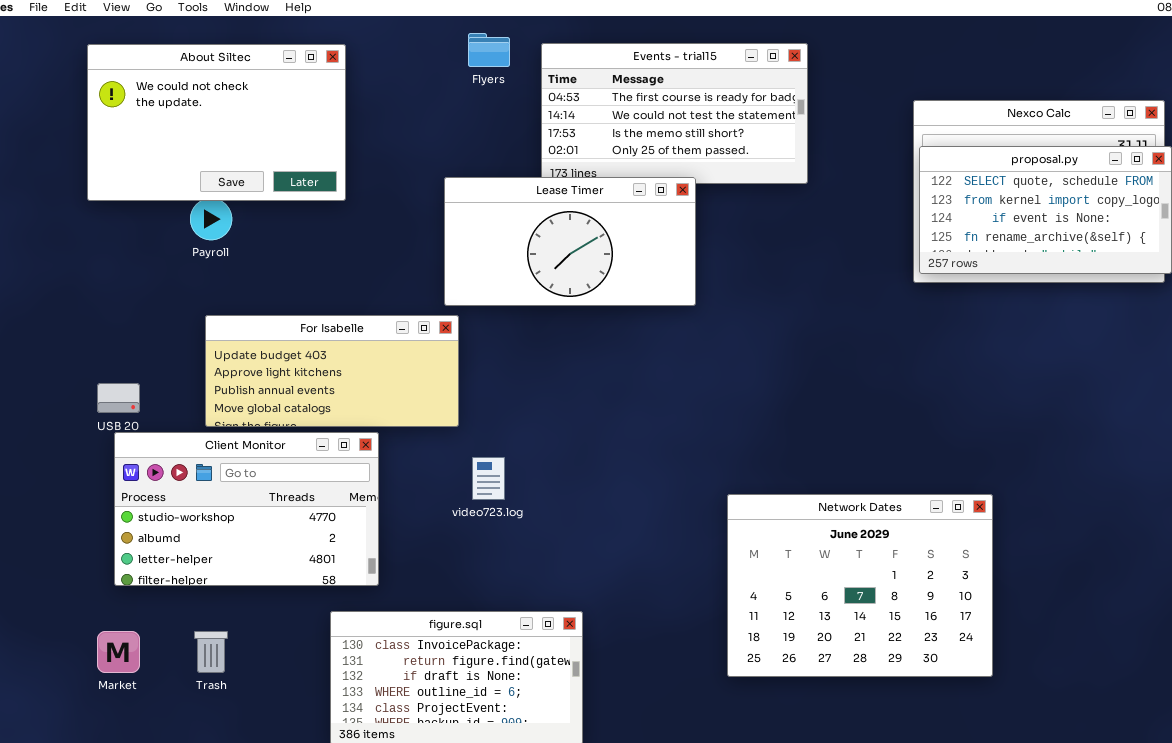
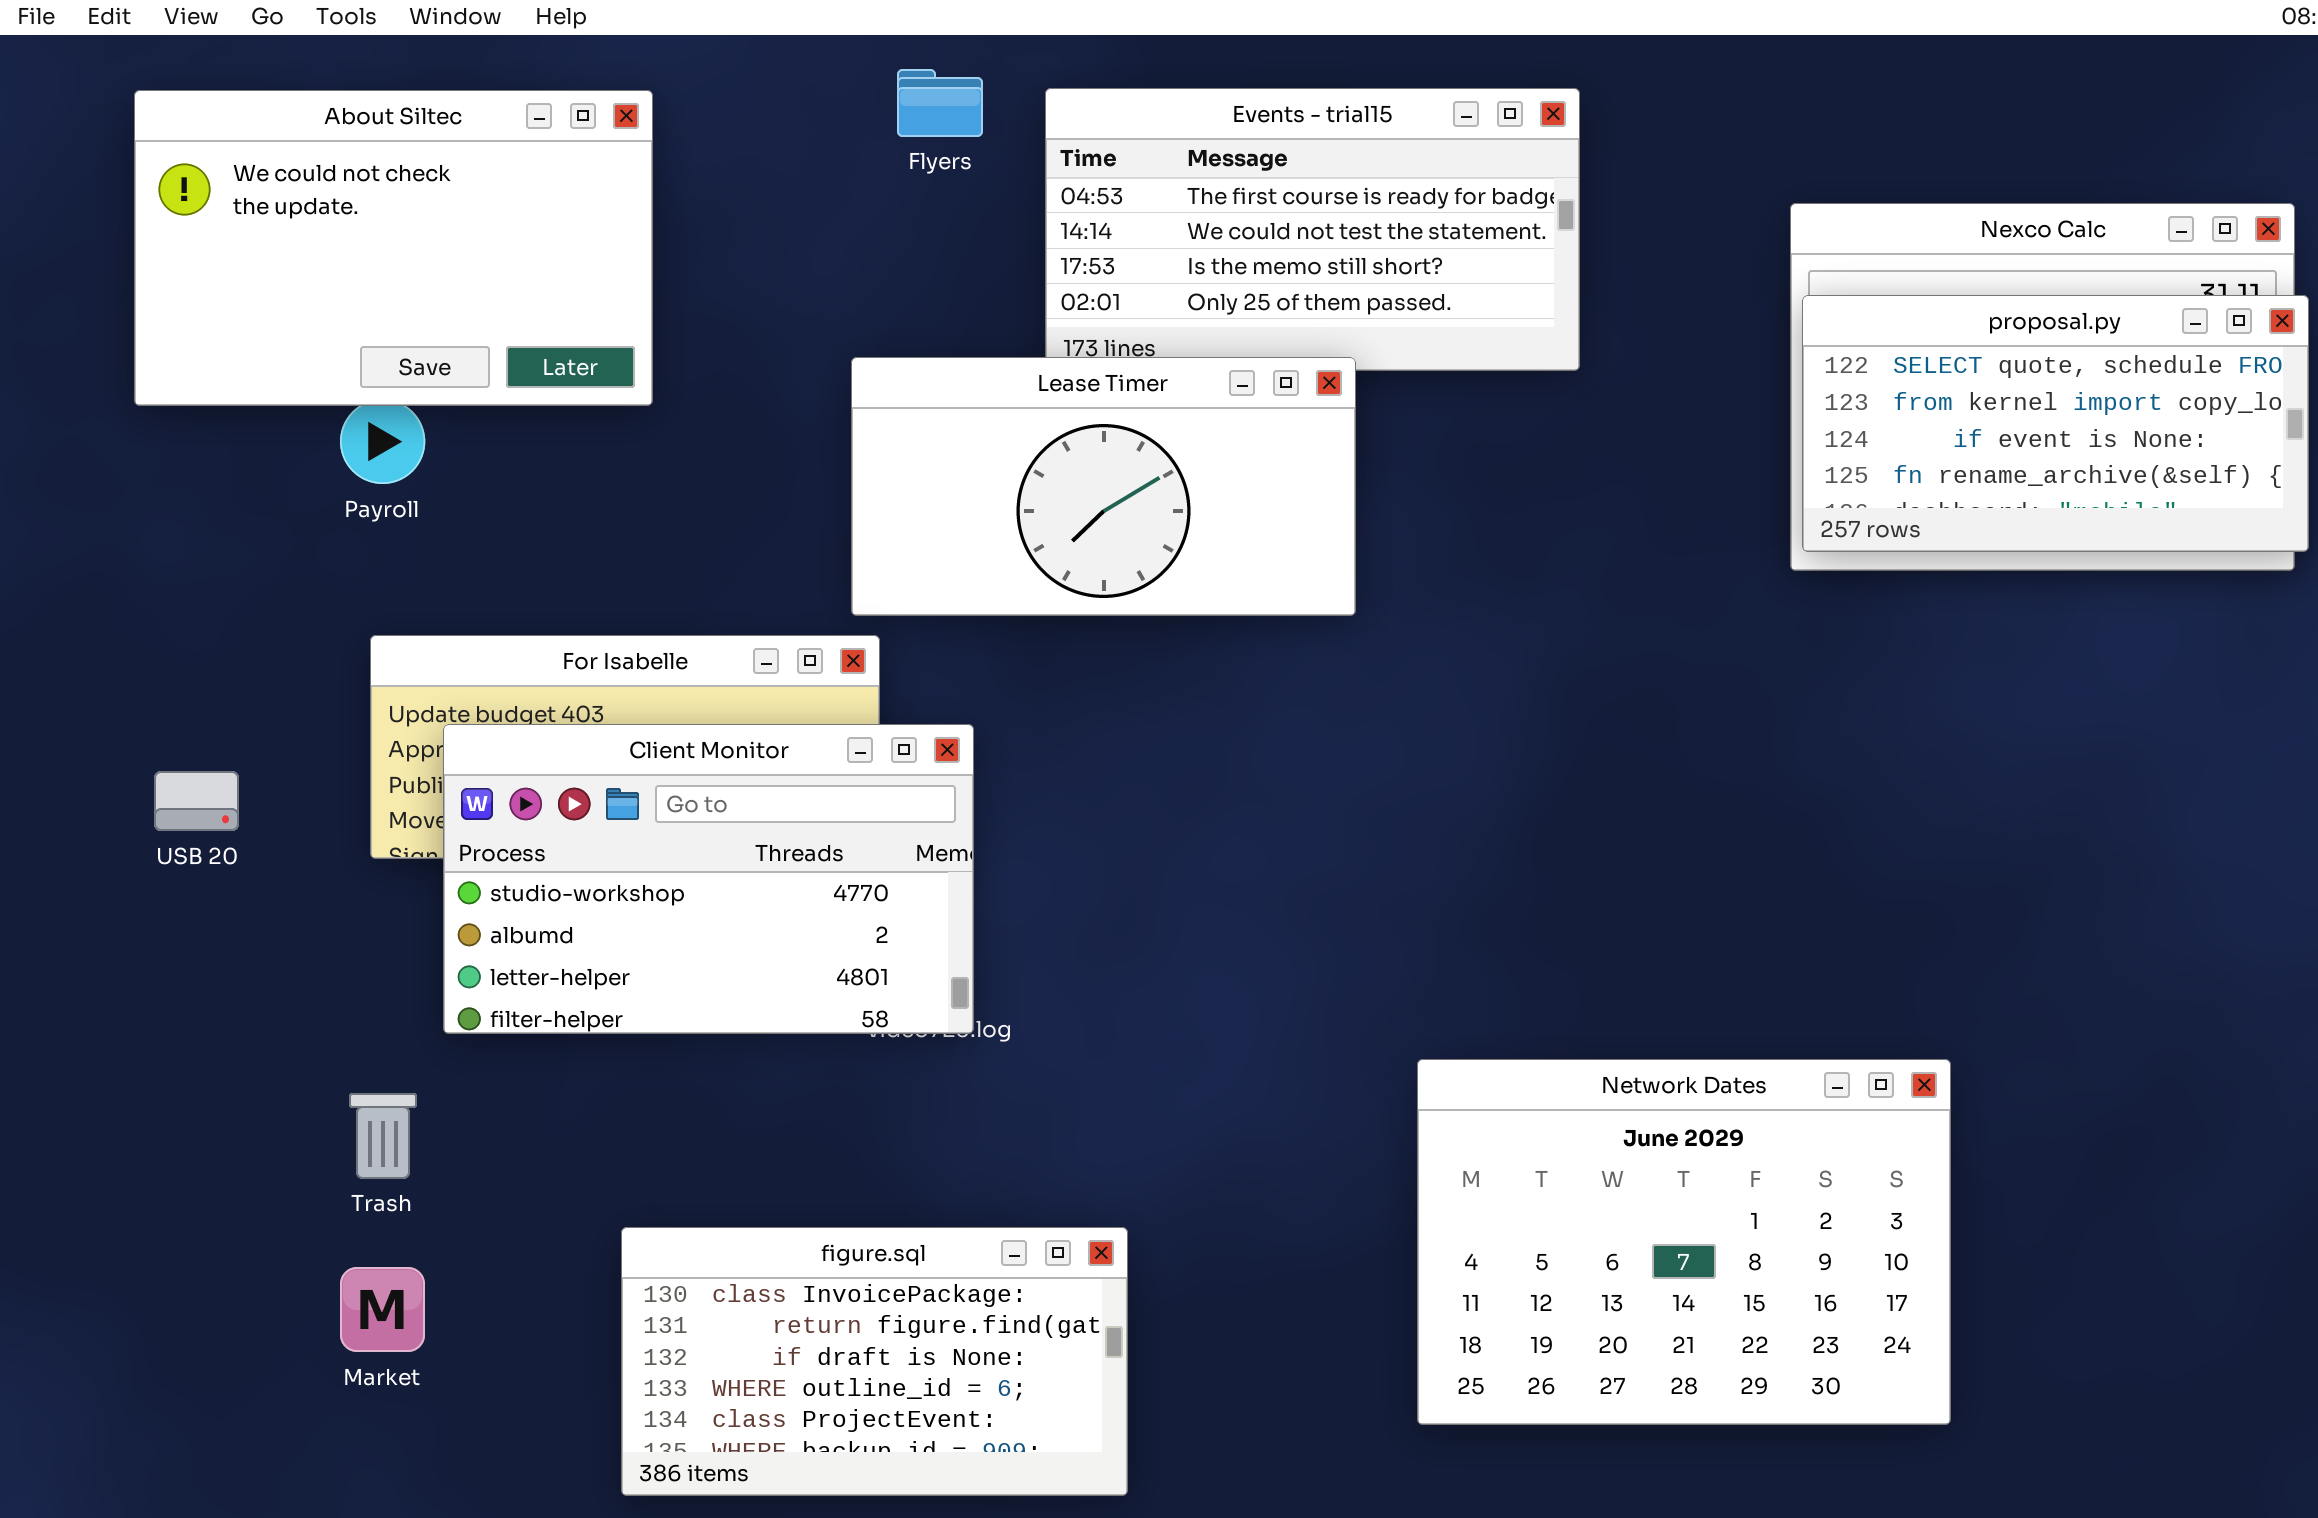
Client Monitor: [114,432,379,586] -> [443,724,974,1034], moved
Network Dates: [727,494,993,677] -> [1417,1059,1951,1425], moved
Market: [97,631,140,673] -> [340,1267,425,1352], moved
Trash: [194,631,228,673] -> [349,1093,417,1179], moved

